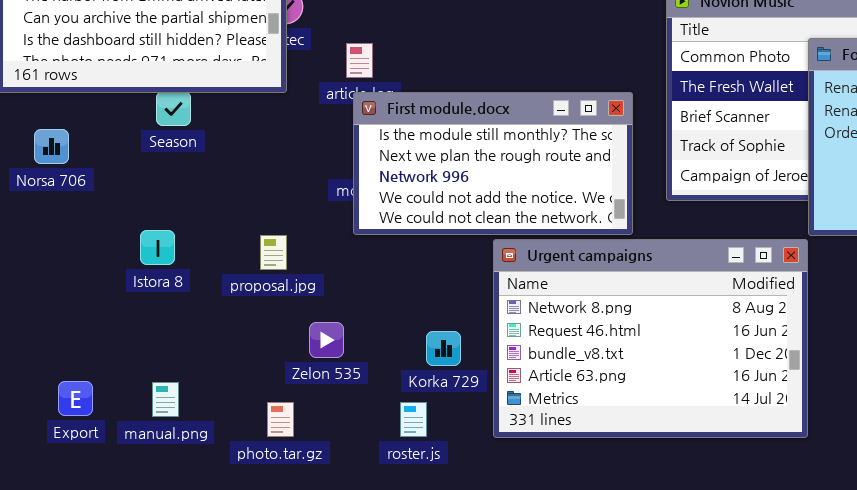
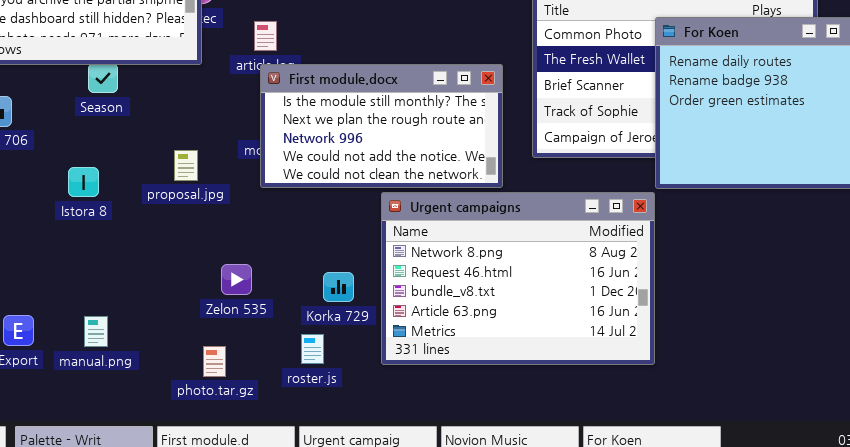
Istora 8: [140,230,175,265] -> [68,167,99,197], moved
proposal.jpg: [260,235,287,270] -> [174,150,198,181], moved
photo.tar.gz: [267,402,294,437] -> [203,346,226,377], moved

